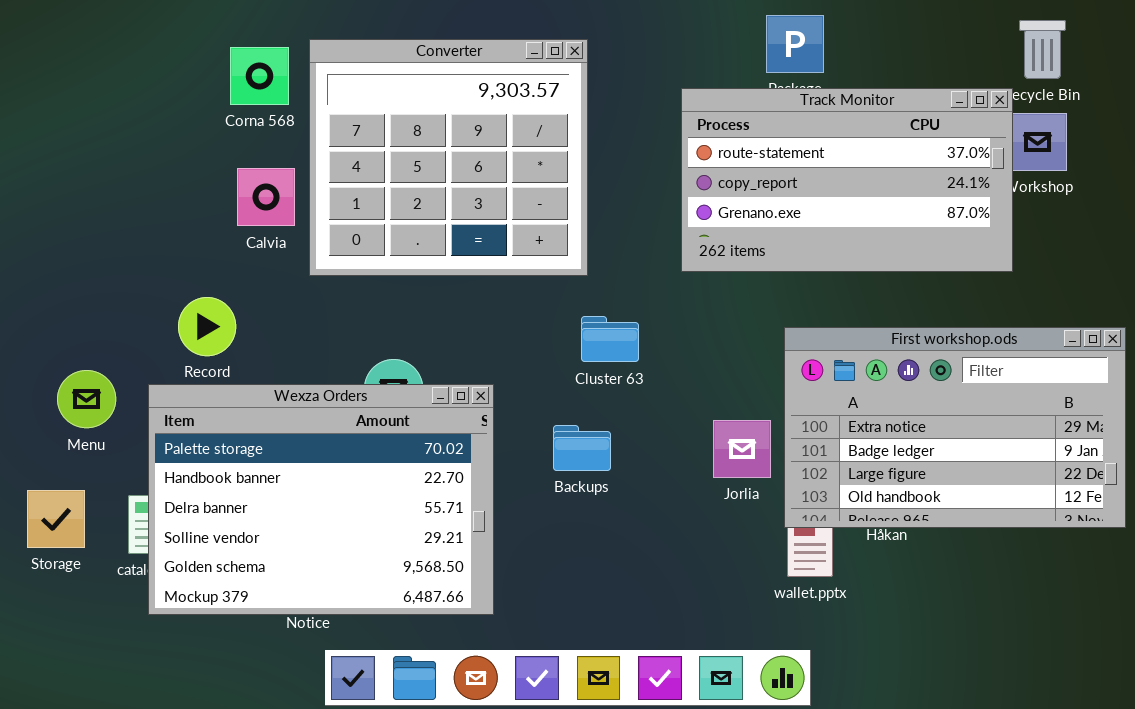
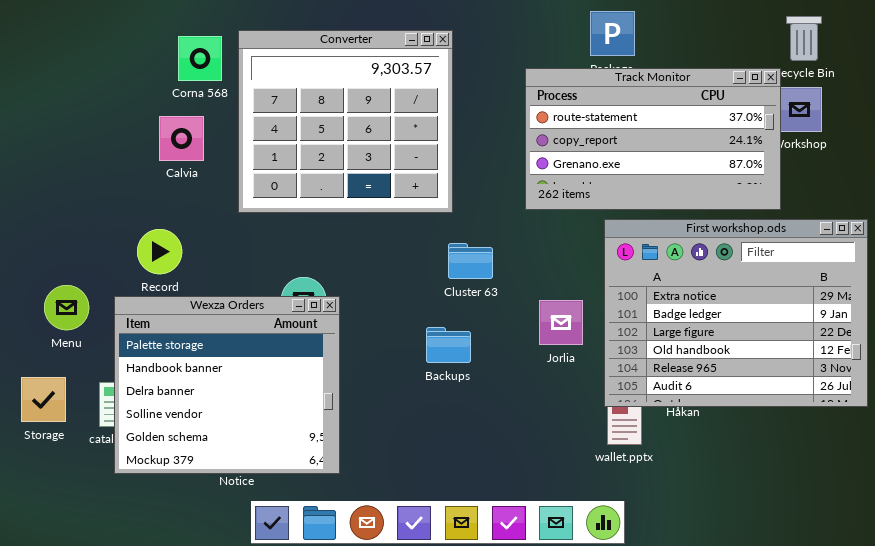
Calvia: [237,168,295,226] -> [159,116,204,161], moved
First workshop.ods: [784,327,1126,528] -> [604,219,868,407], resized
Wexza Orders: [148,384,494,615] -> [114,296,340,474], resized
Jorlia: [713,420,771,478] -> [539,300,583,345], moved

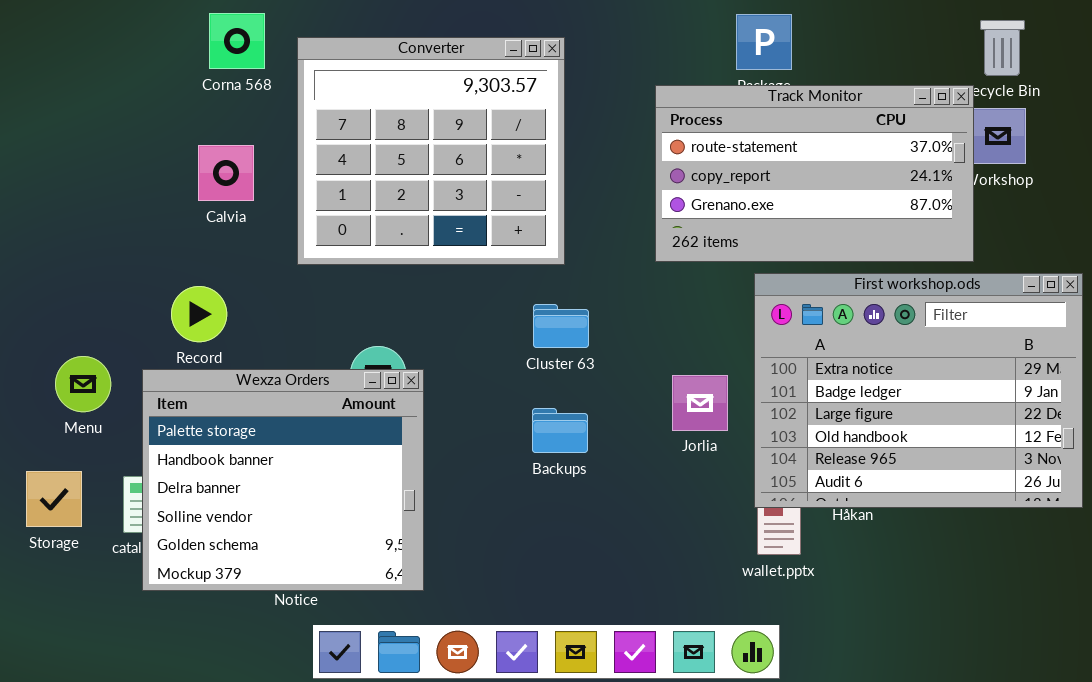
Corna 568: [178,36,222,81] -> [209,13,265,69], moved
Cluster 63: [448,243,493,279] -> [533,304,589,348], moved

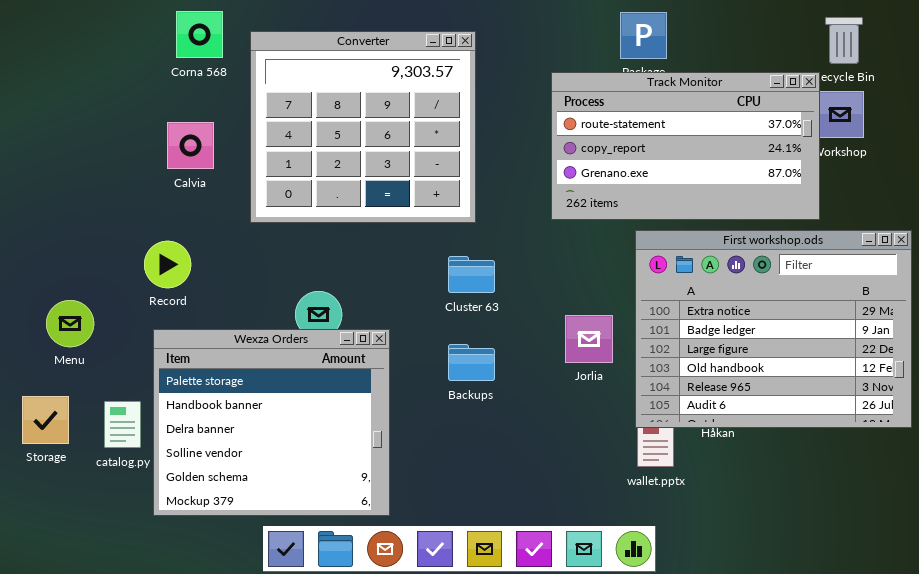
Wexza Orders: [142,369,424,591] -> [153,329,390,516], moved

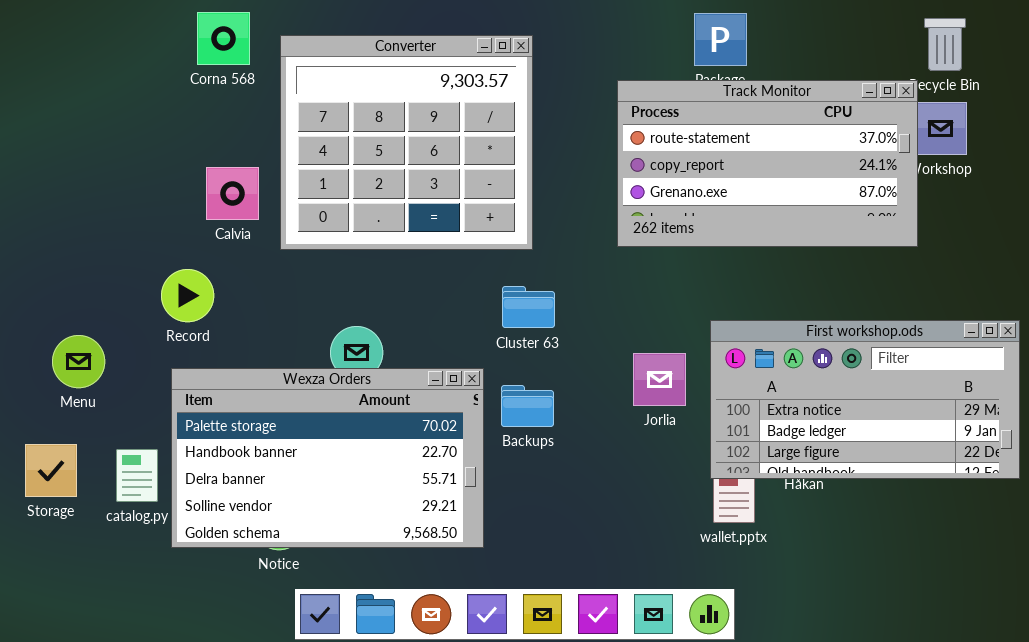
Calvia: [167,122,214,169] -> [206,167,259,220], moved
First workshop.ods: [635,230,912,428] -> [710,320,1020,479], resized
Wexza Orders: [153,329,390,516] -> [171,368,484,548], resized

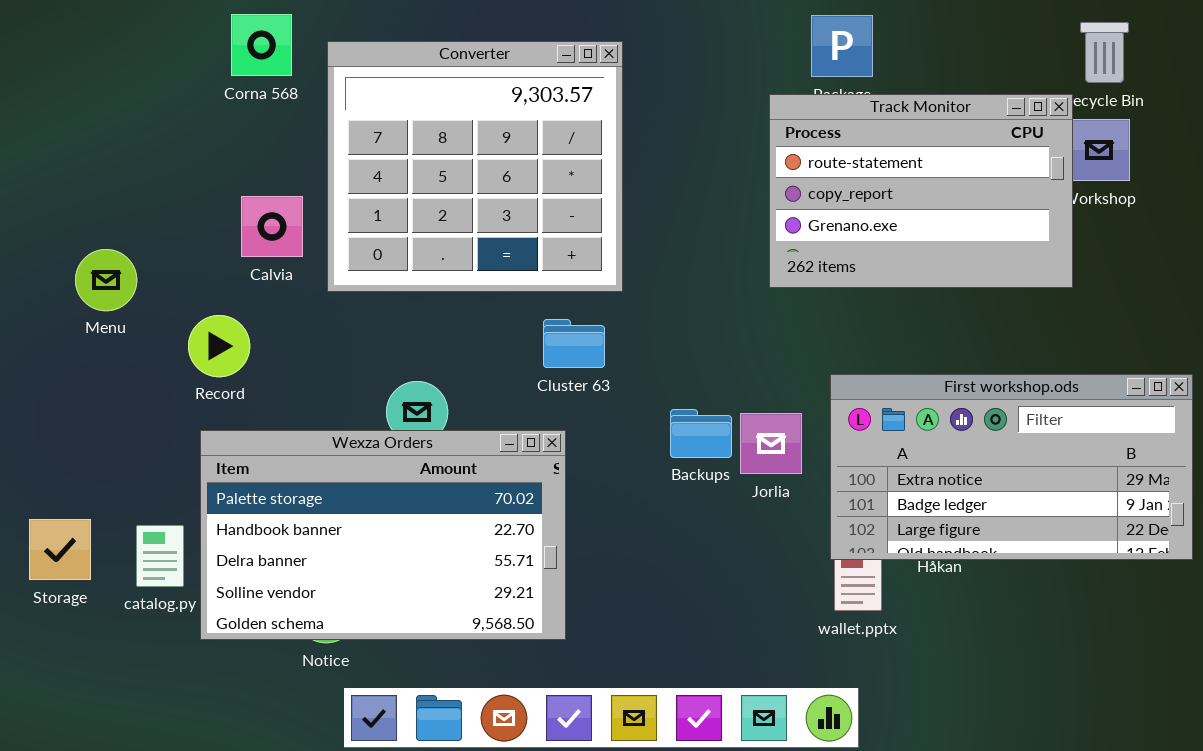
Track Monitor: [617,80,918,247] -> [769,94,1073,288], resized
Cluster 63: [502,286,555,328] -> [543,319,605,368], moved
Menu: [52,335,105,388] -> [75,249,137,311], moved
Backups: [501,385,554,427] -> [670,409,732,458], moved

